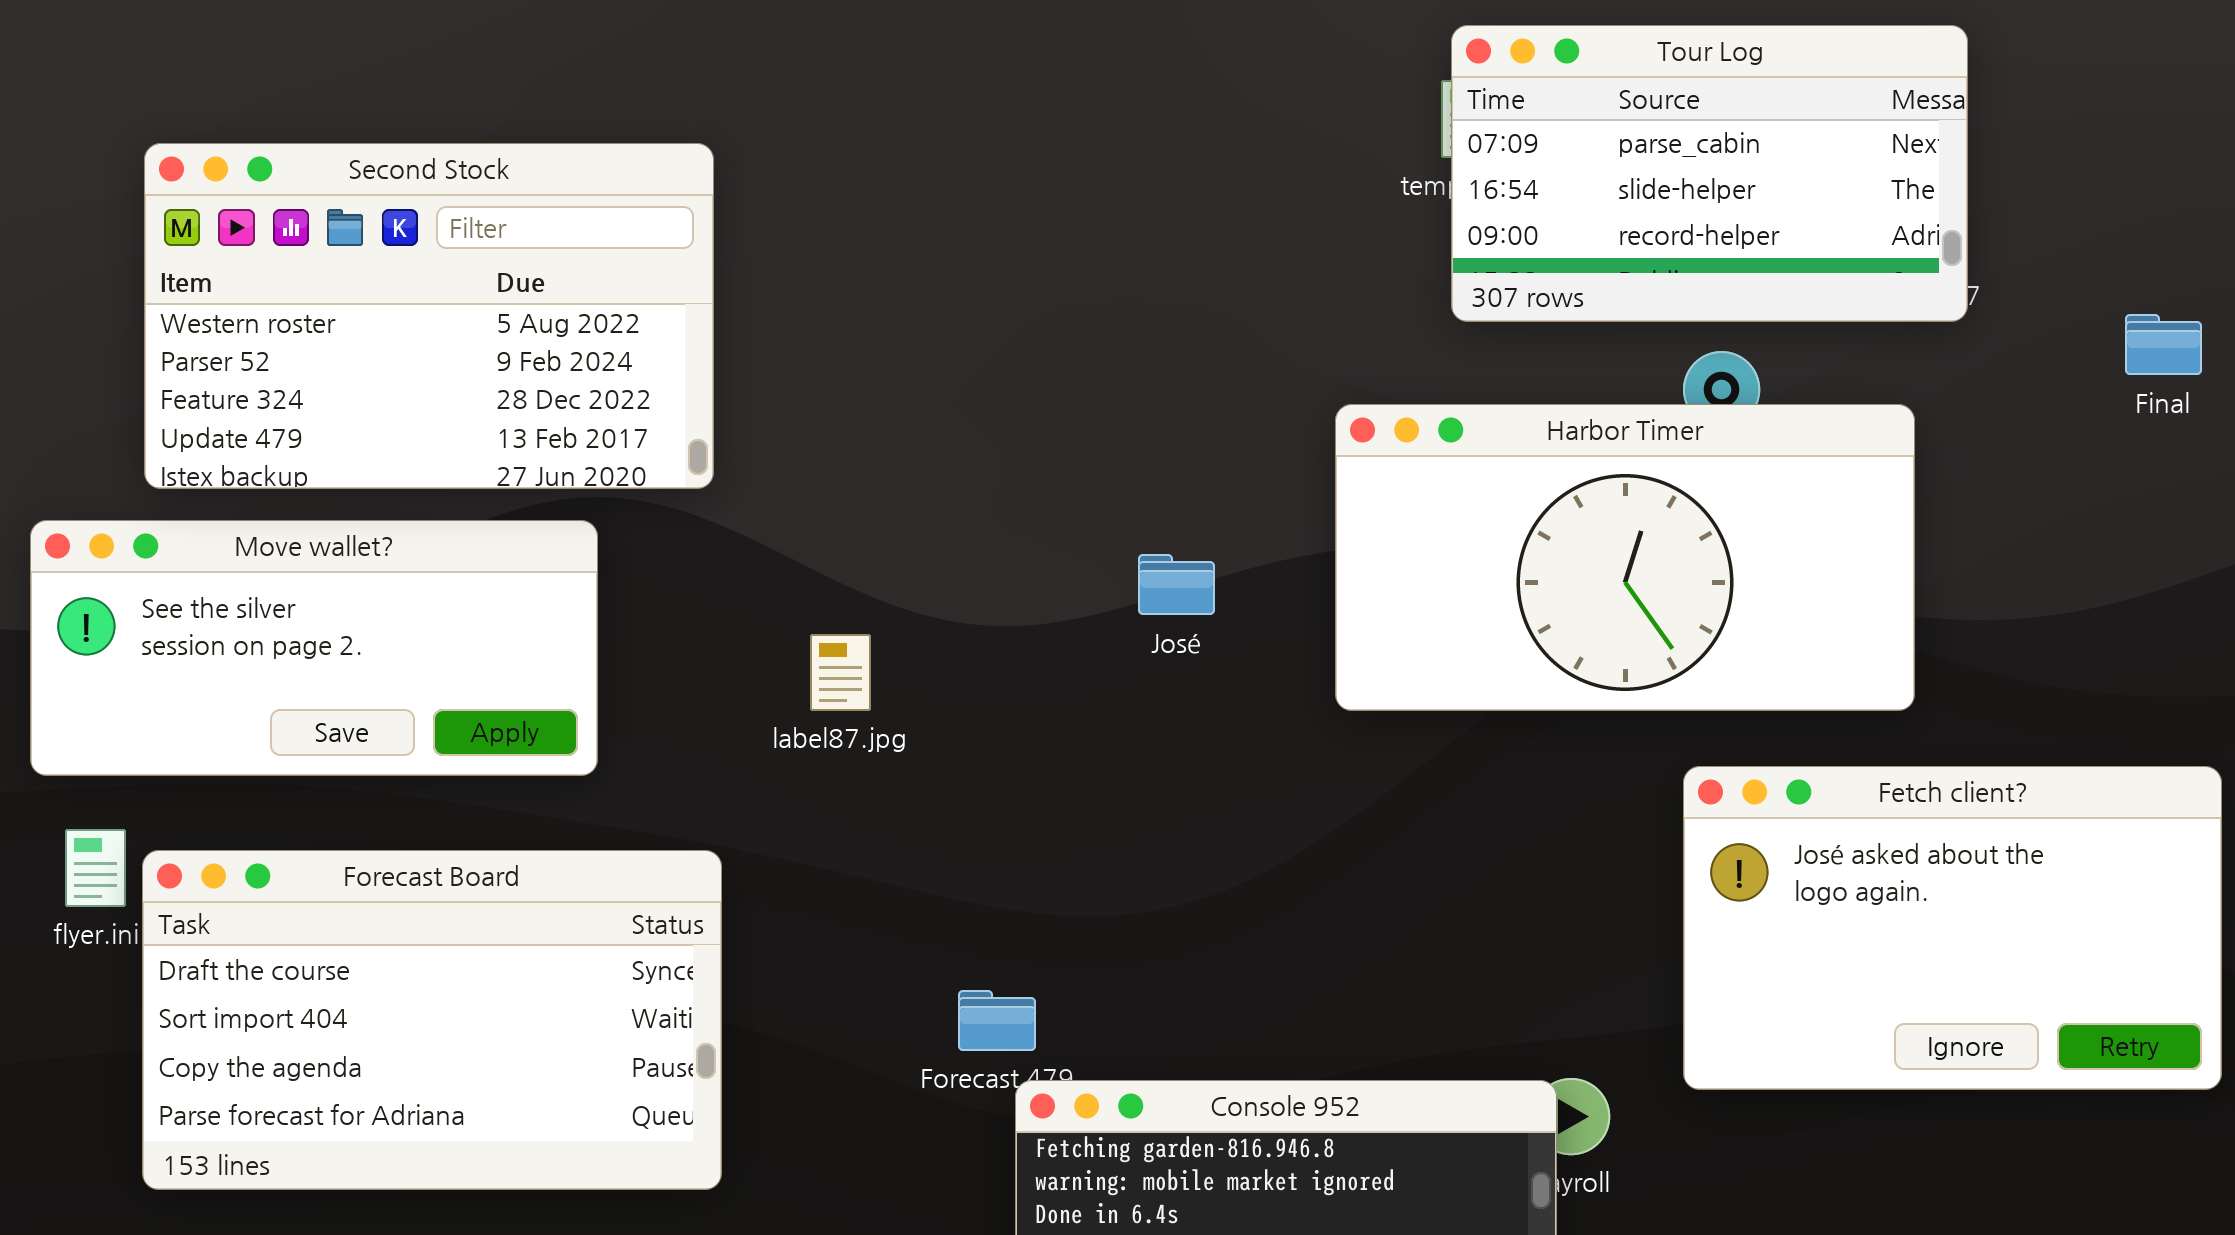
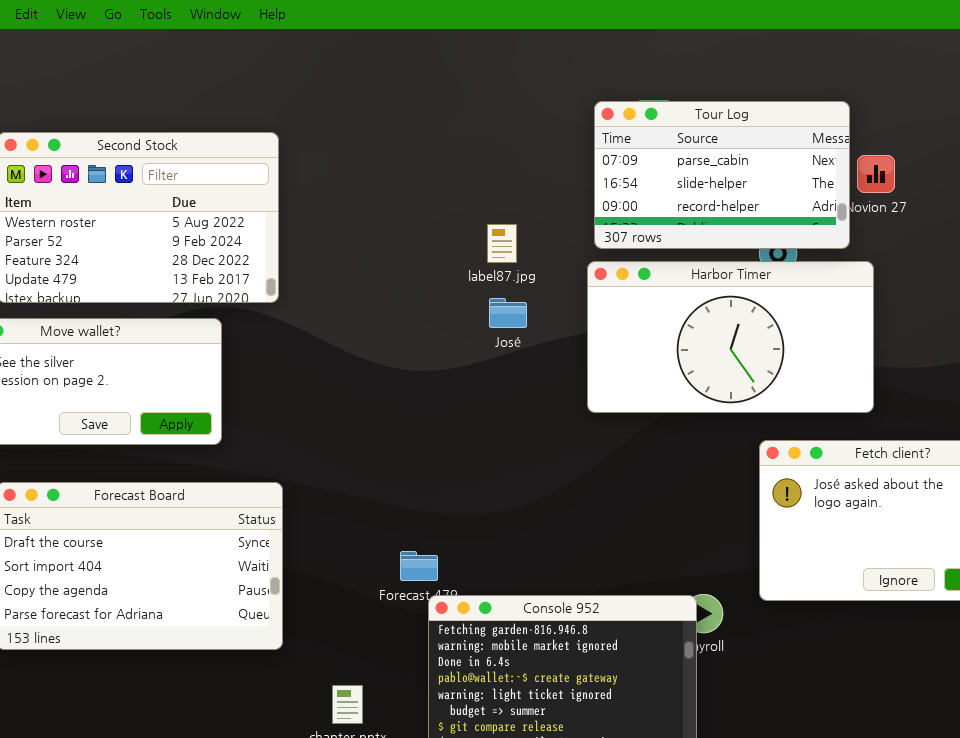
Tour Log: [1451,25,1968,322] -> [594,101,850,249], moved
José: [1138,554,1215,615] -> [489,298,527,328], moved
label87.jpg: [810,634,871,711] -> [487,224,517,263], moved

